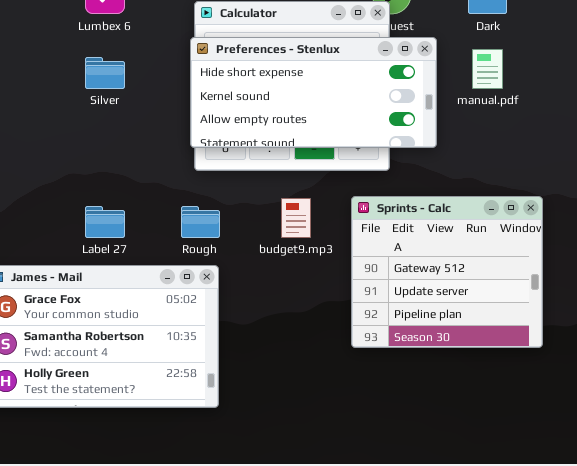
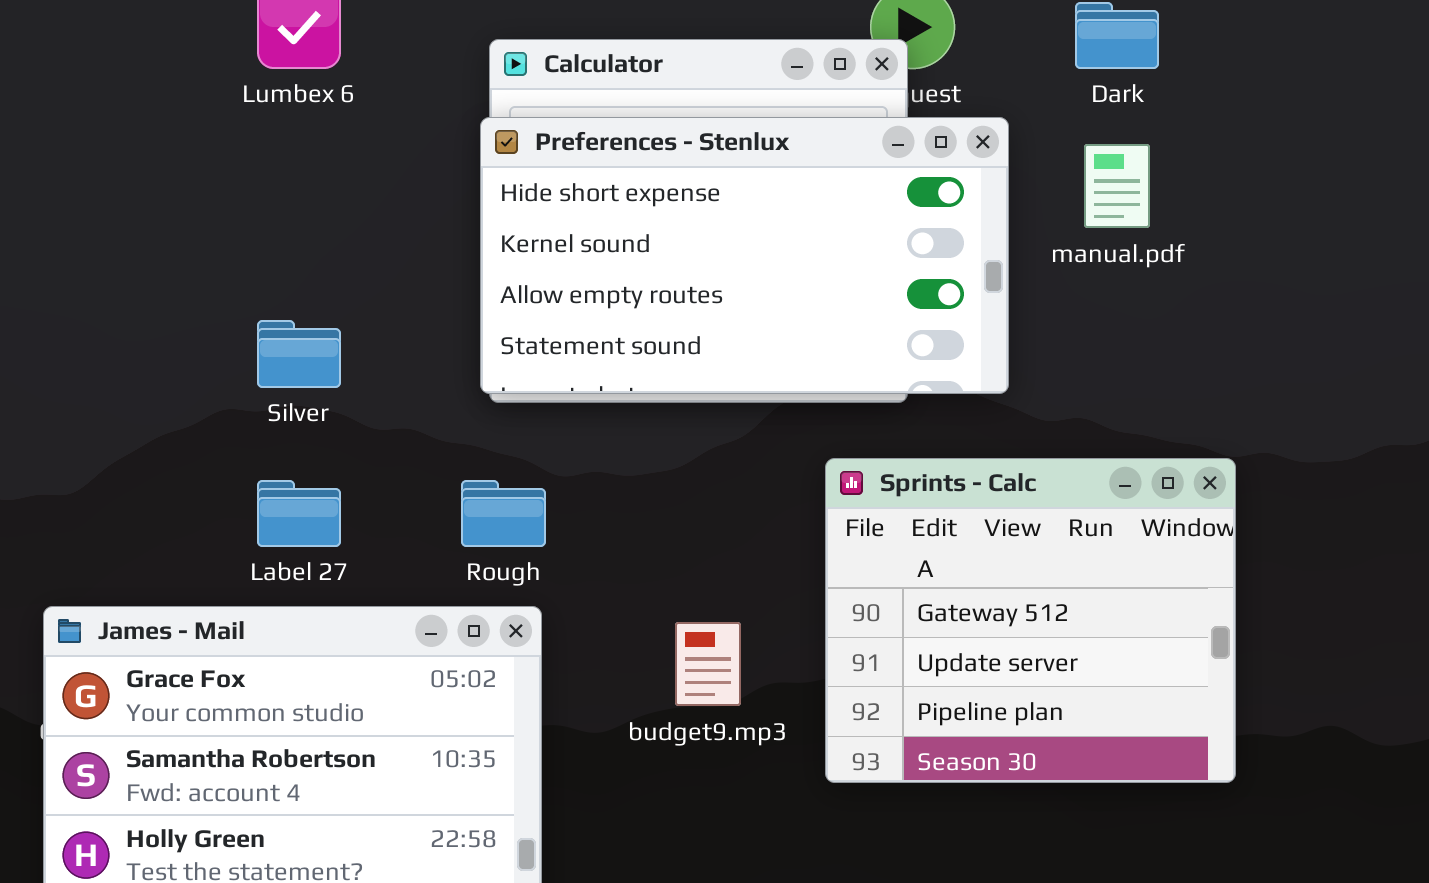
Preferences - Stenlux: [190,37,437,148] -> [480,117,1009,394], resized
Silver: [85,57,125,89] -> [257,320,341,388], moved
budget9.mp3: [281,198,311,238] -> [675,622,741,706], moved

